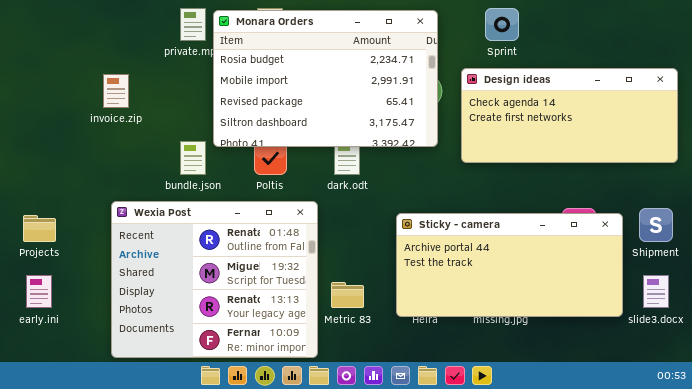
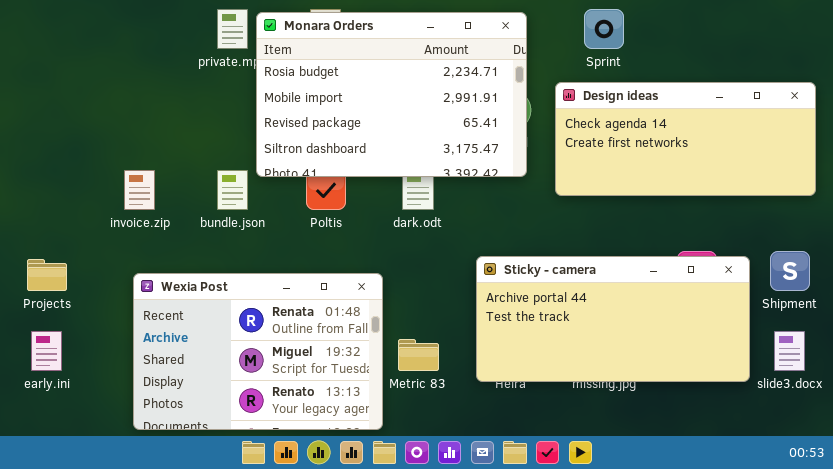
invoice.zip: [103,74,129,108] -> [124,170,155,210], moved
Wexia Post: [111,201,318,358] -> [133,273,383,430], resized

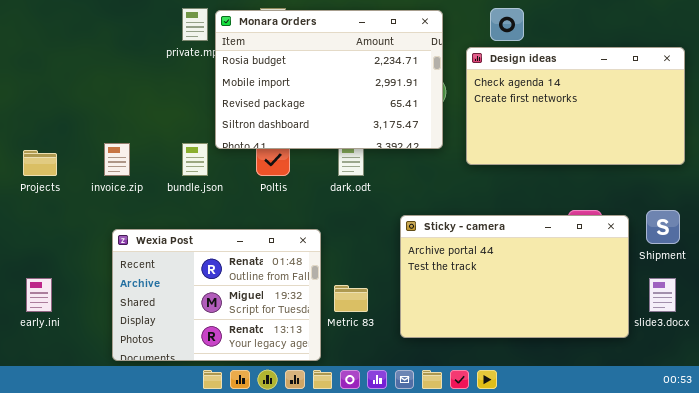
Design ideas: [555,82,816,196] -> [466,47,685,165], resized
Sticky - camera: [476,256,750,382] -> [400,215,629,338], resized
Projects: [27,259,67,291] -> [23,150,57,176], moved

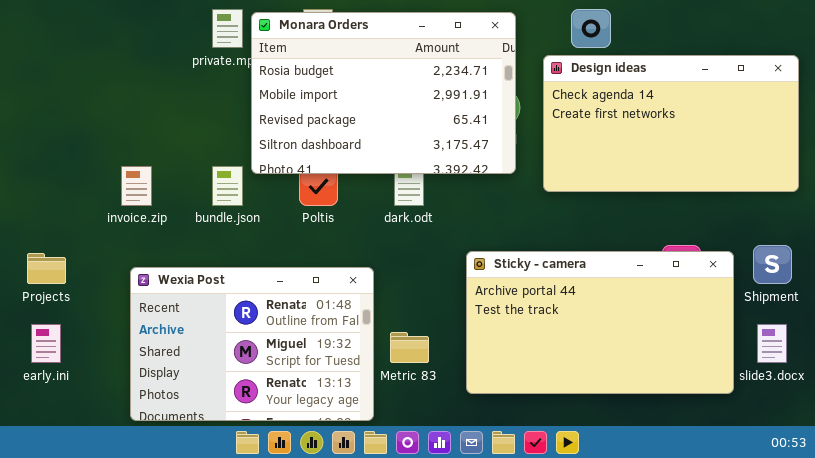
Projects: [23,150,57,176] -> [27,253,66,284], moved

